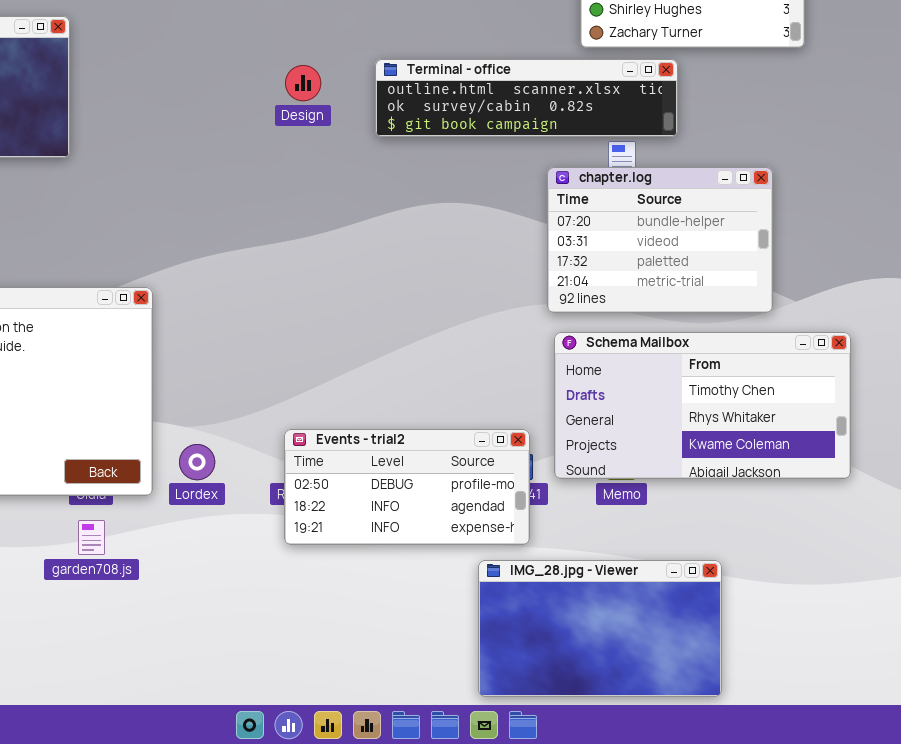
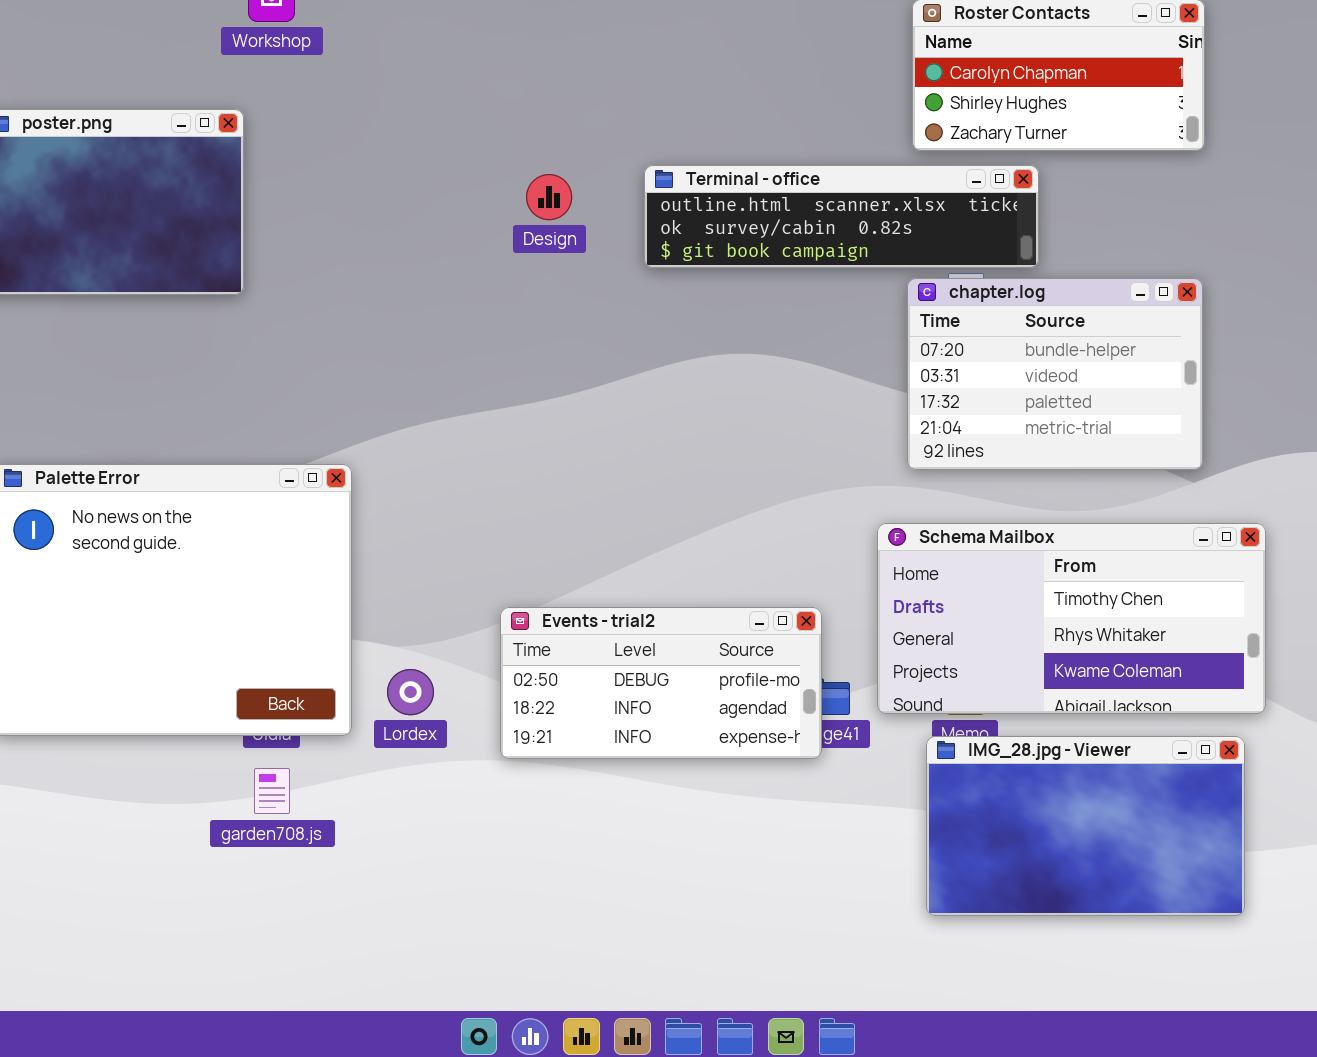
chapter.log: [547,167,773,313] -> [907,278,1203,470], moved
Events - trial2: [284,429,530,545] -> [500,607,822,759], moved
IMG_28.jpg - Viewer: [478,560,722,697] -> [926,736,1245,916], moved

